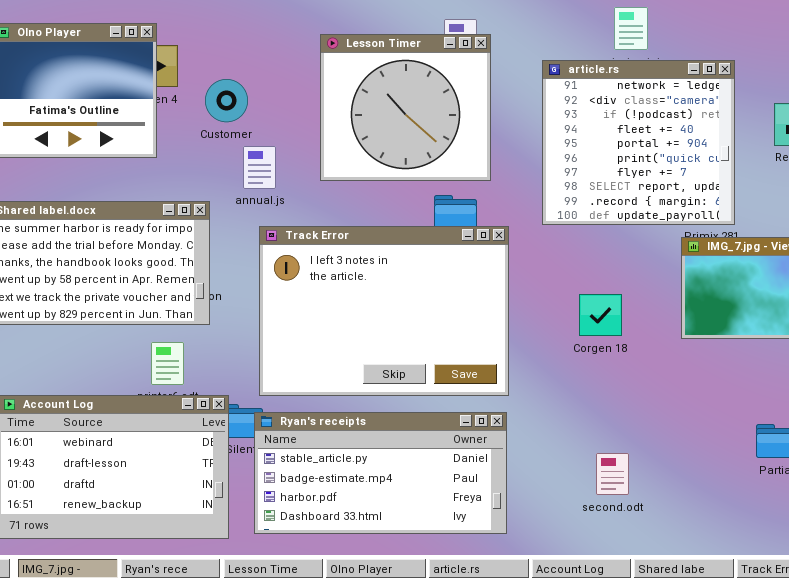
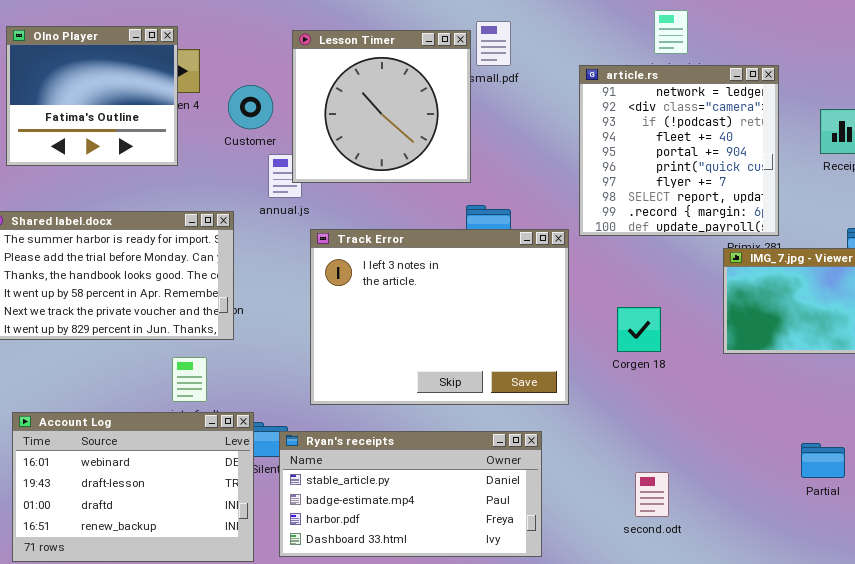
Lesson Timer: [320,34,491,181] -> [292,30,471,183], moved
Track Error: [259,226,509,396] -> [310,229,569,405], moved

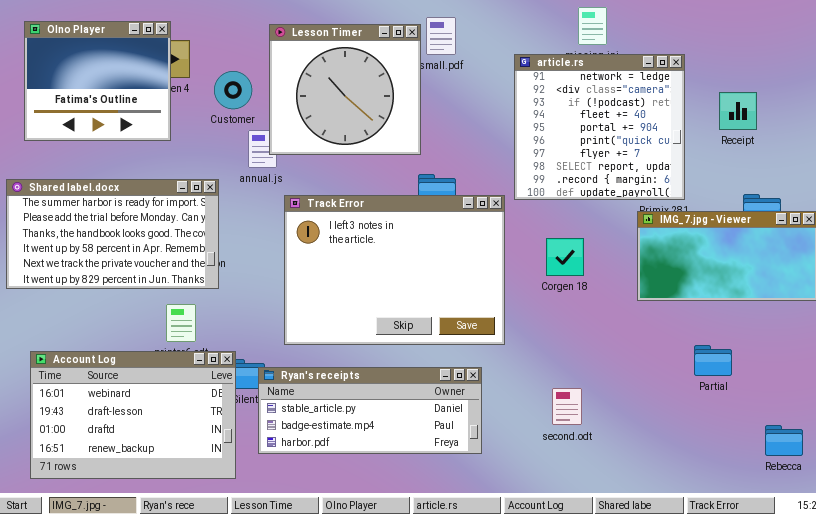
Corgen 18: [617,307,661,352] -> [546,238,584,276], moved
Ryan's receipts: [279,431,542,557] -> [258,367,482,454], resized
Partial: [801,443,845,478] -> [694,345,732,376], moved
second.odt: [635,472,669,517] -> [552,388,582,425], moved

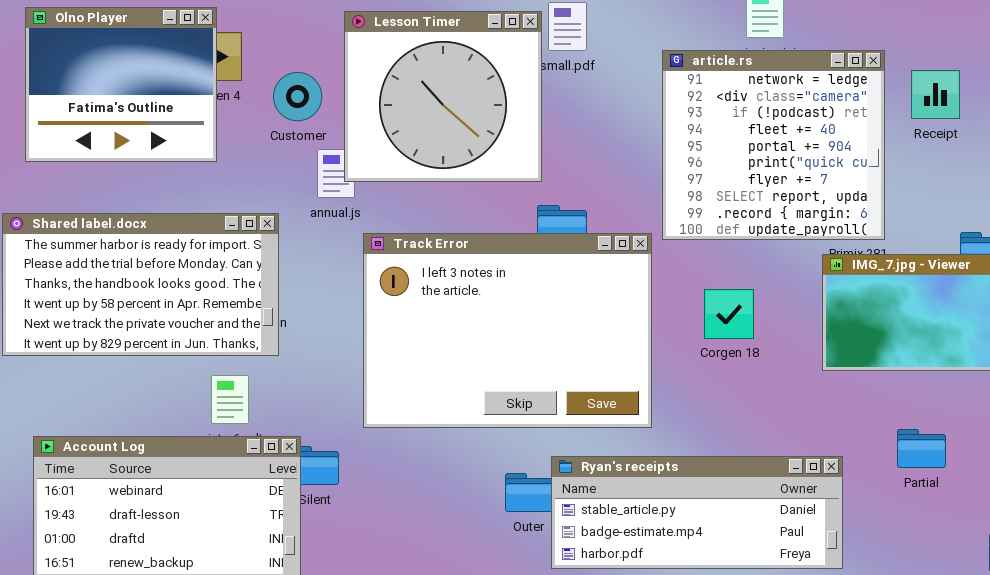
Receipt: [719,92,757,130] -> [911,70,960,119], moved
Ryan's receipts: [258,367,482,454] -> [551,456,843,569], moved

